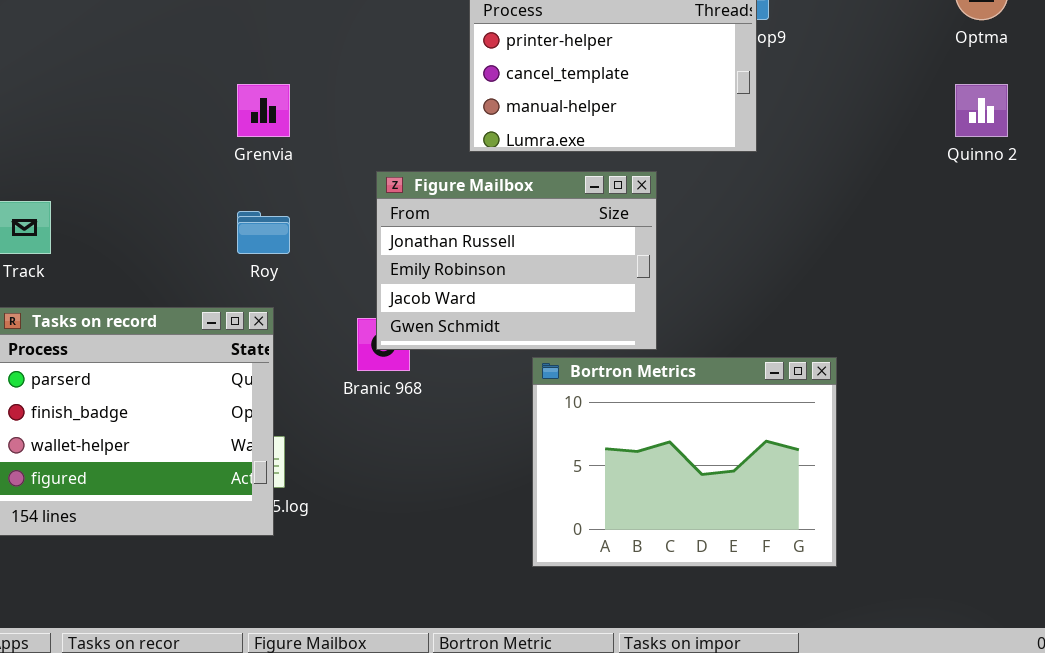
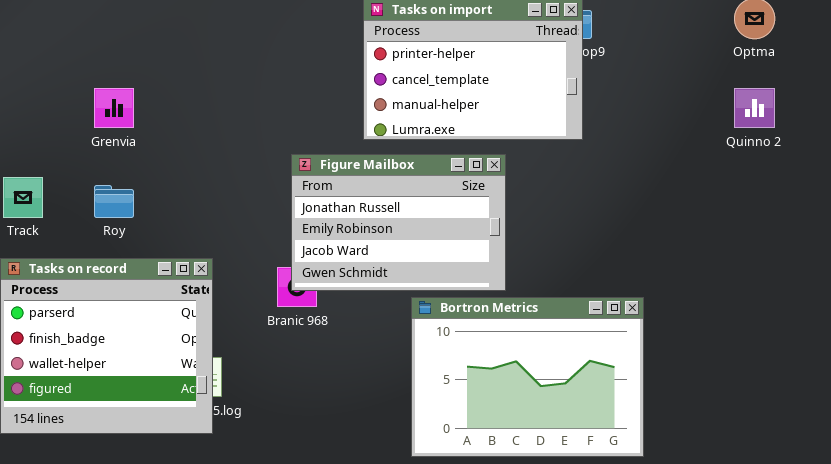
Grenvia: [237,84,290,137] -> [94,88,134,128], moved
Roy: [237,211,290,254] -> [94,185,134,218], moved

